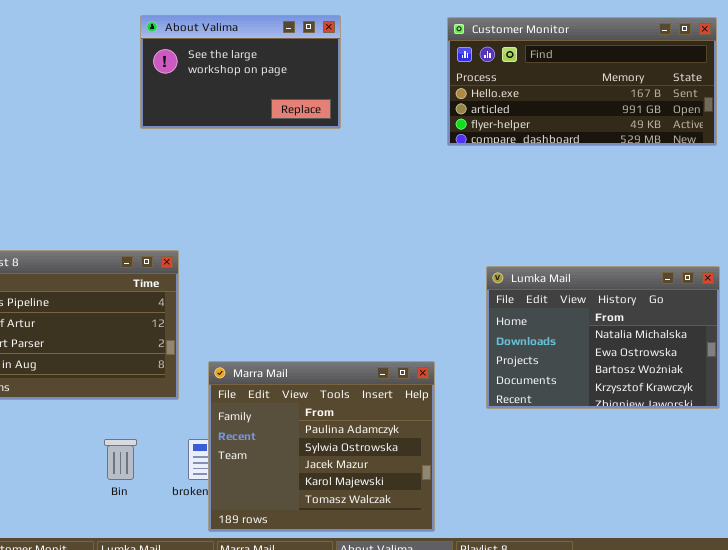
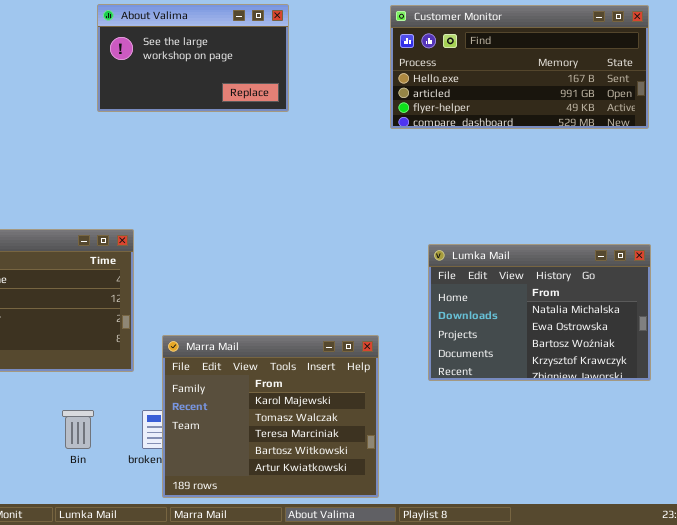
Marra Mail: [208,361,435,532] -> [162,335,379,498], scrolled down 3 rows

